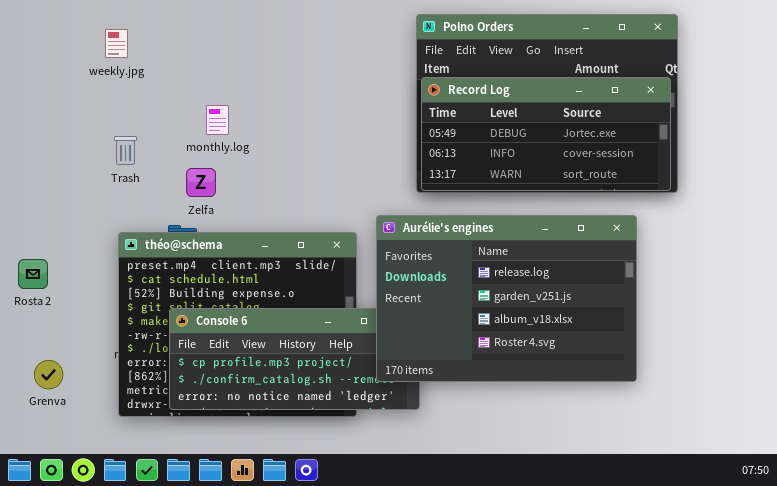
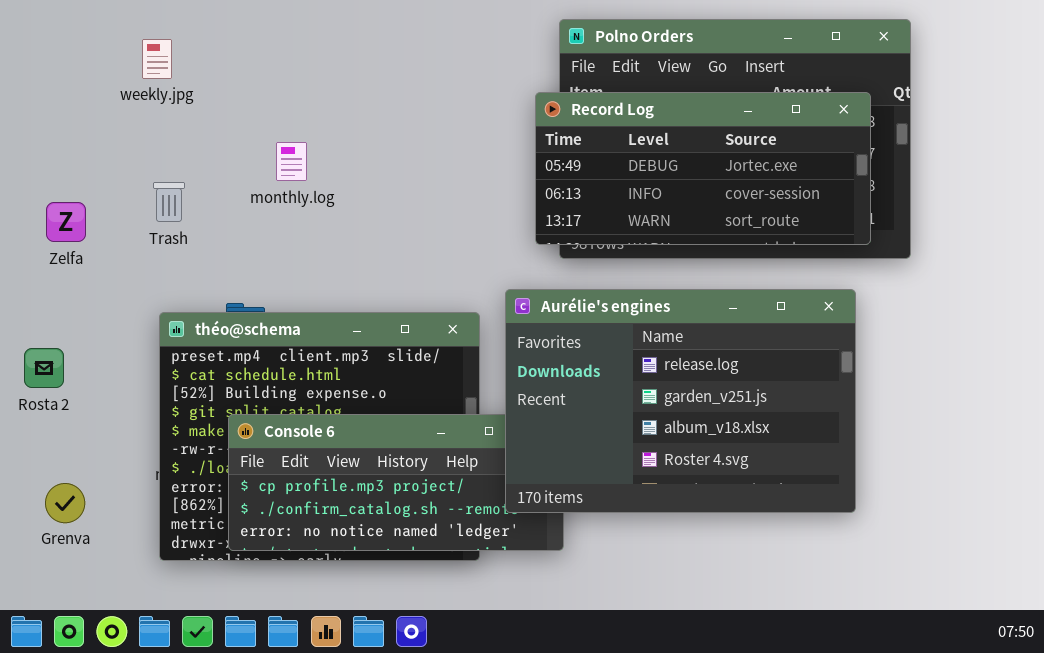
Record Log: [421,77,671,191] -> [535,92,871,245], moved
Zelfa: [186,168,216,197] -> [46,202,86,242], moved

